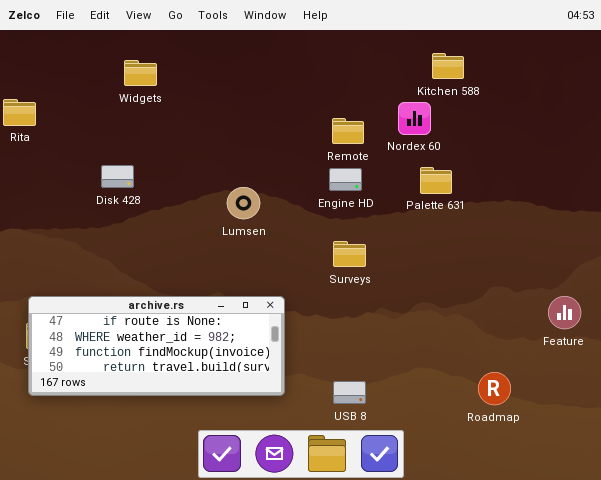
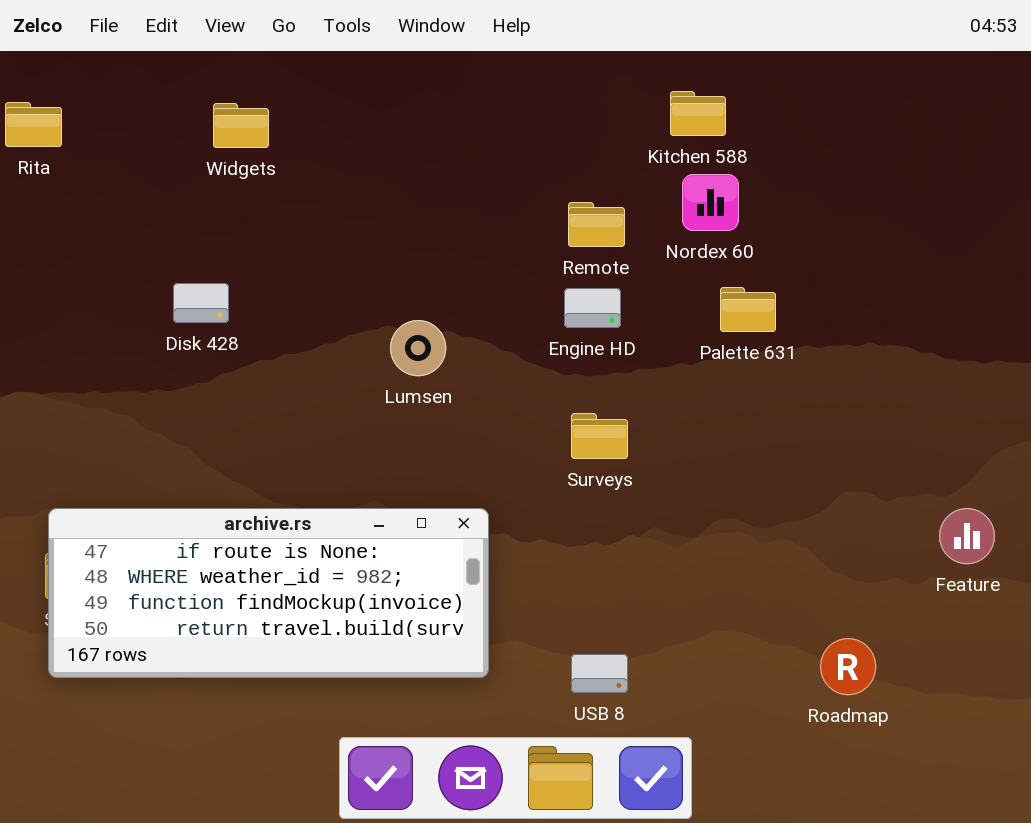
Kitchen 588: [432,53,464,79] -> [670,91,726,136], moved
Rita: [3,99,36,126] -> [5,102,62,147], moved

